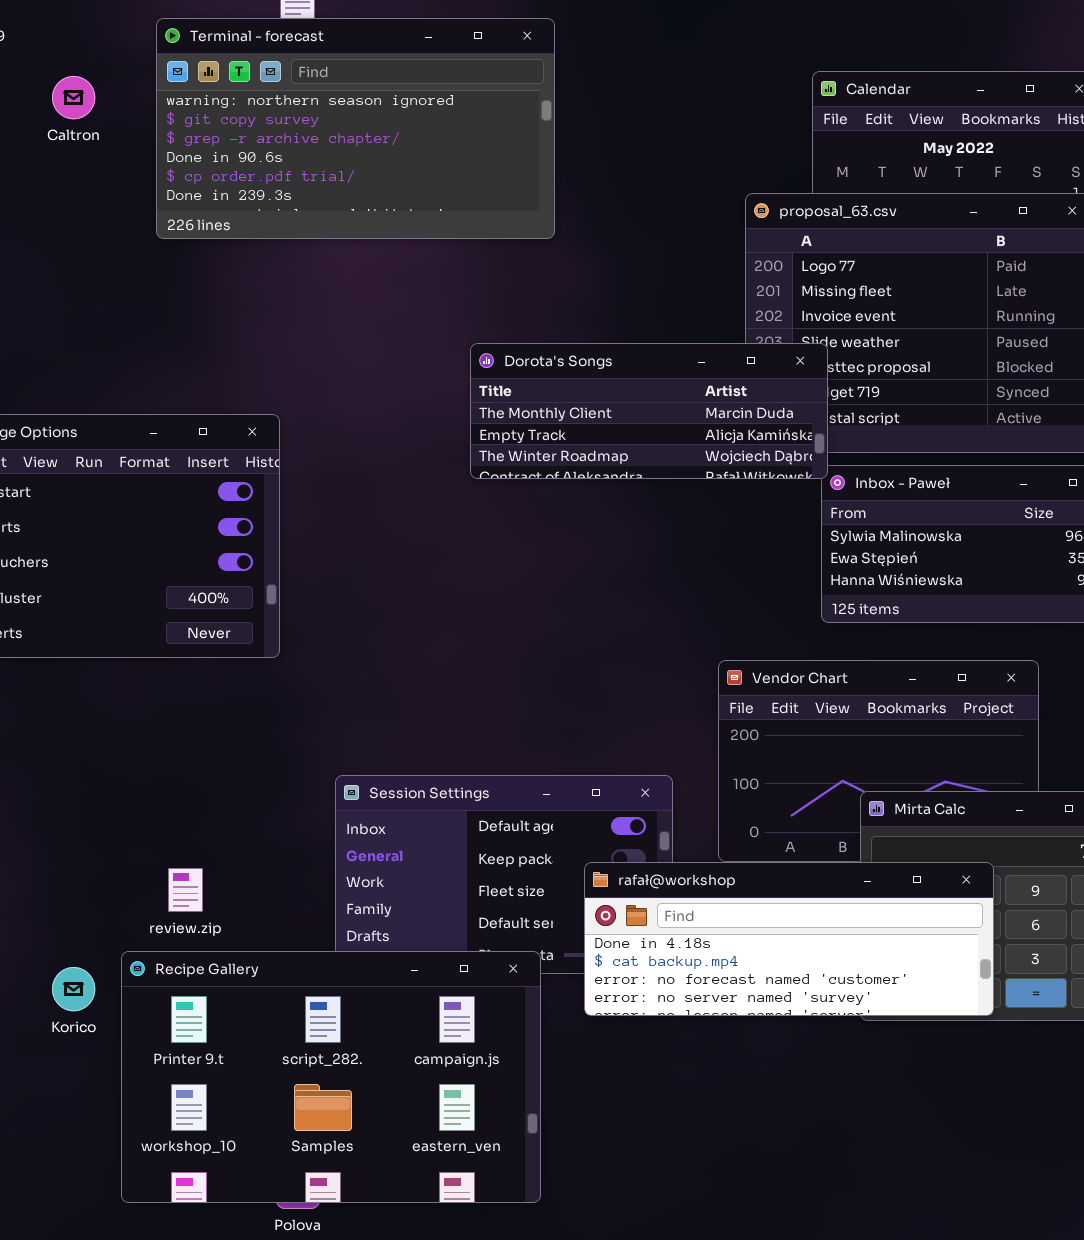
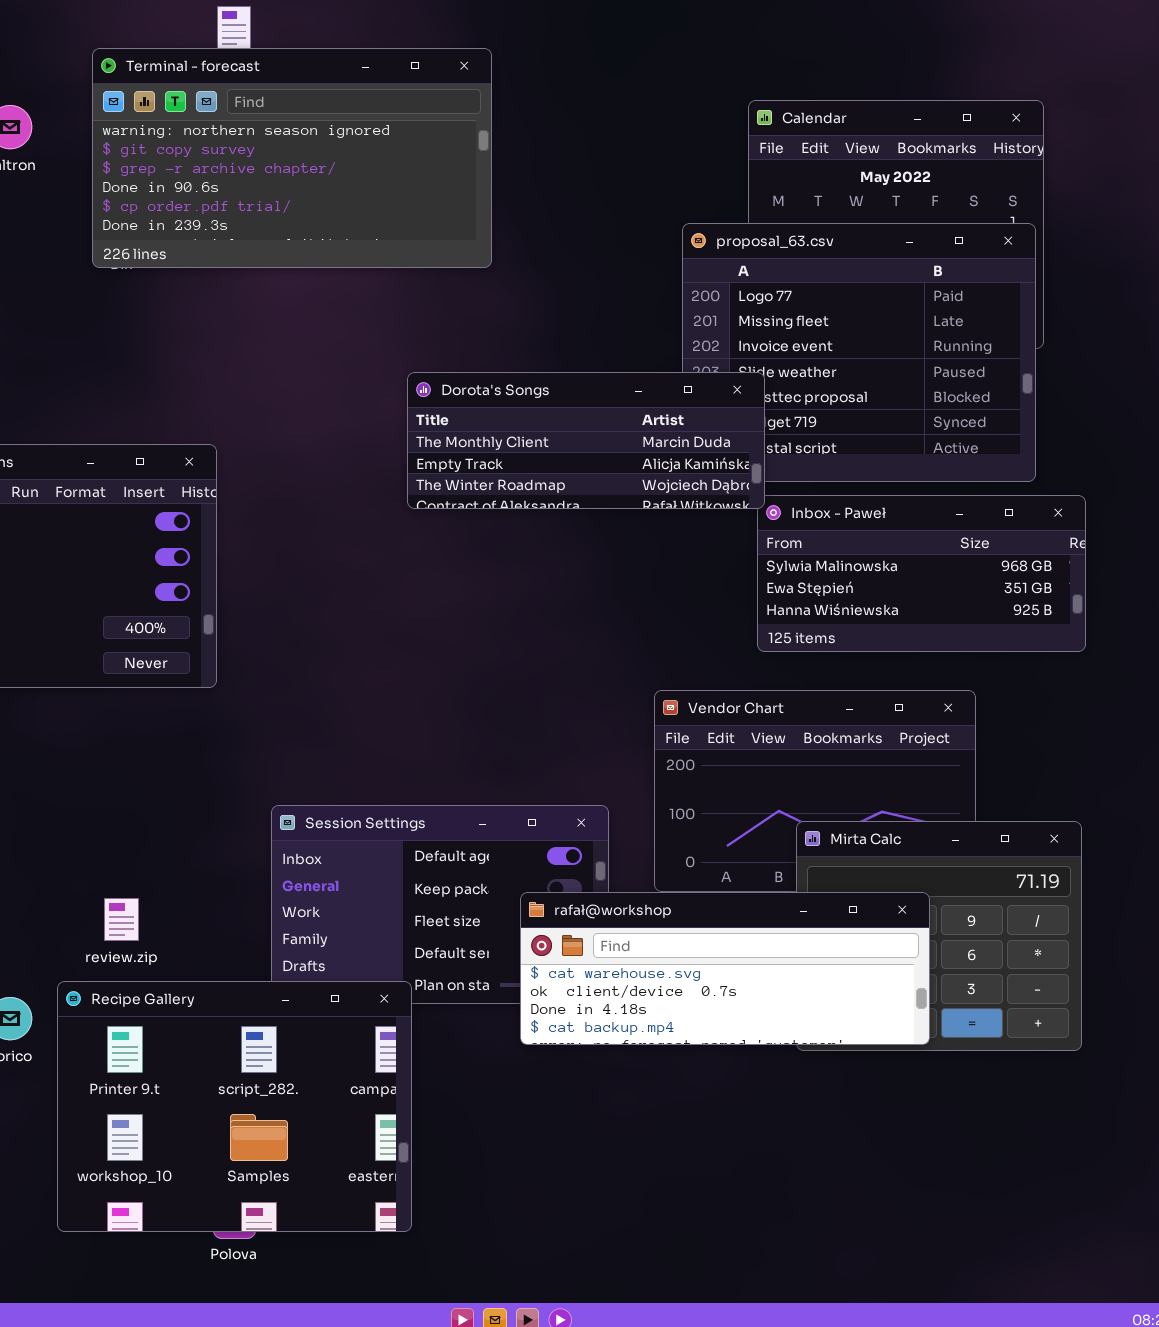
rafał@workshop: [584,862,994,1016] -> [520,892,930,1045], scrolled up 2 rows
Recipe Gallery: [121,951,541,1203] -> [57,981,412,1232], resized

